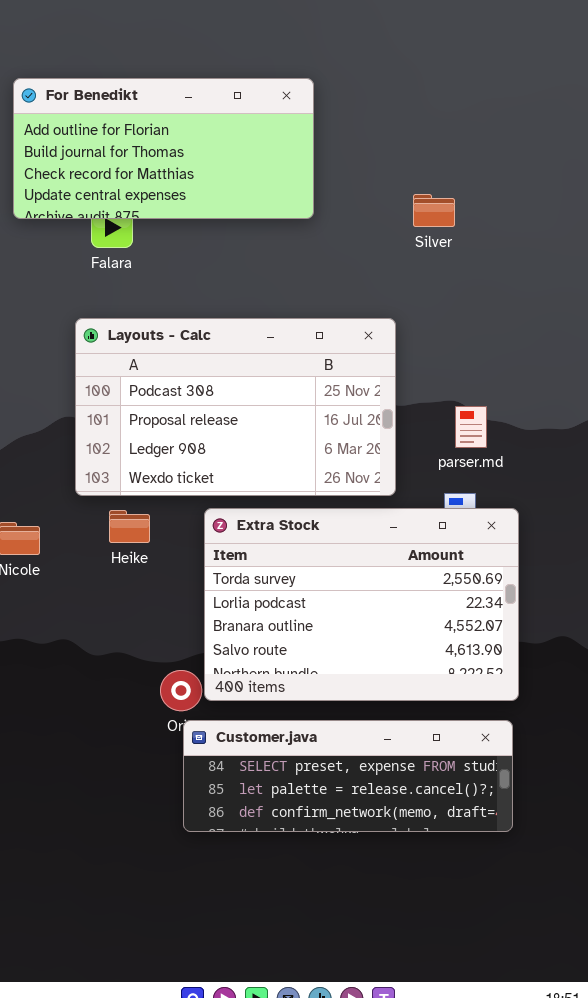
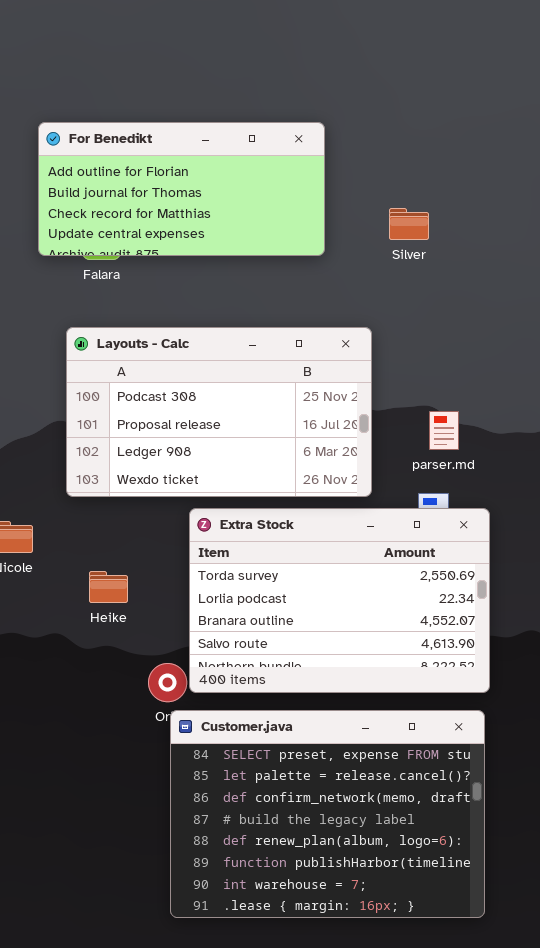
For Benedikt: [13,78,314,219] -> [38,122,325,256], moved
Heike: [109,510,150,543] -> [89,571,128,603], moved
Customer.java: [183,720,513,832] -> [170,710,485,918], resized

